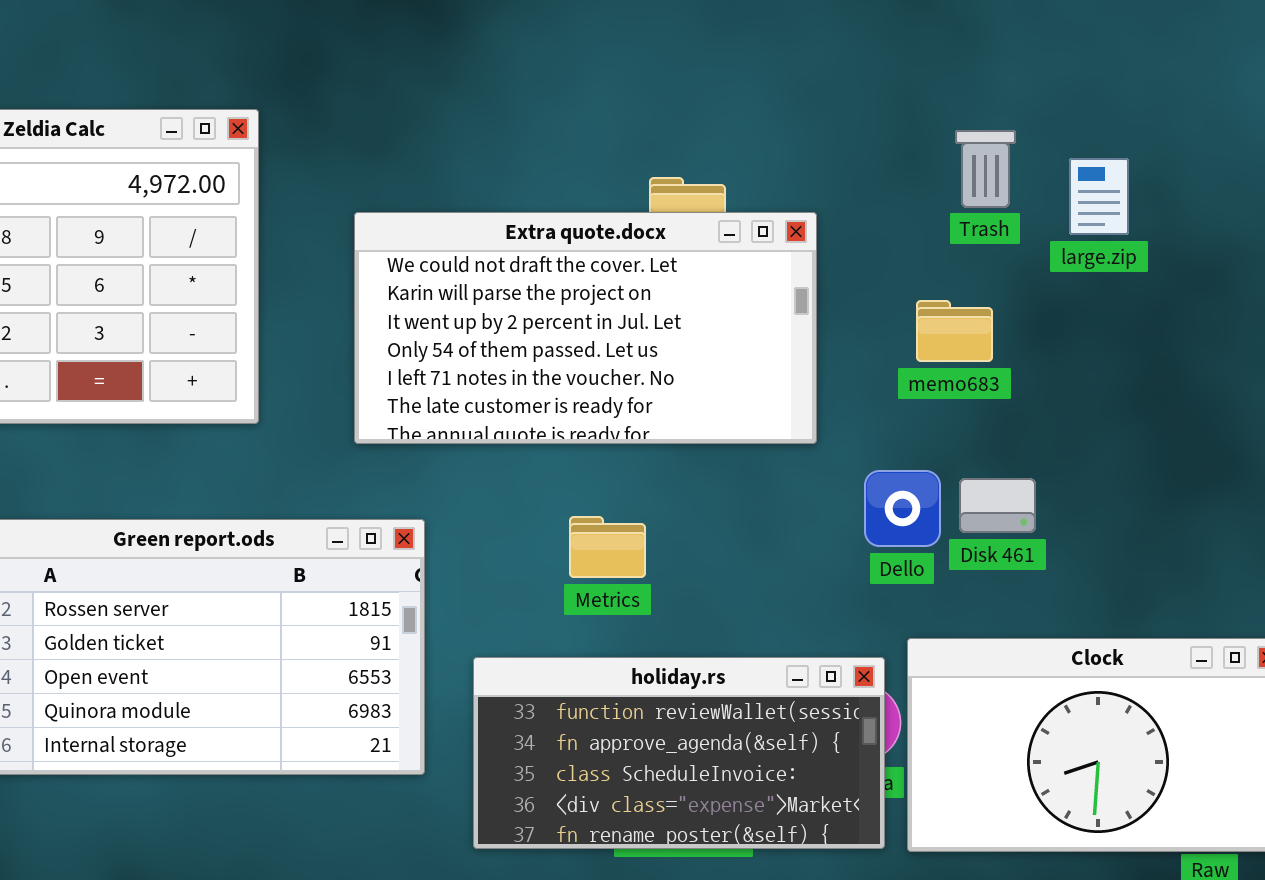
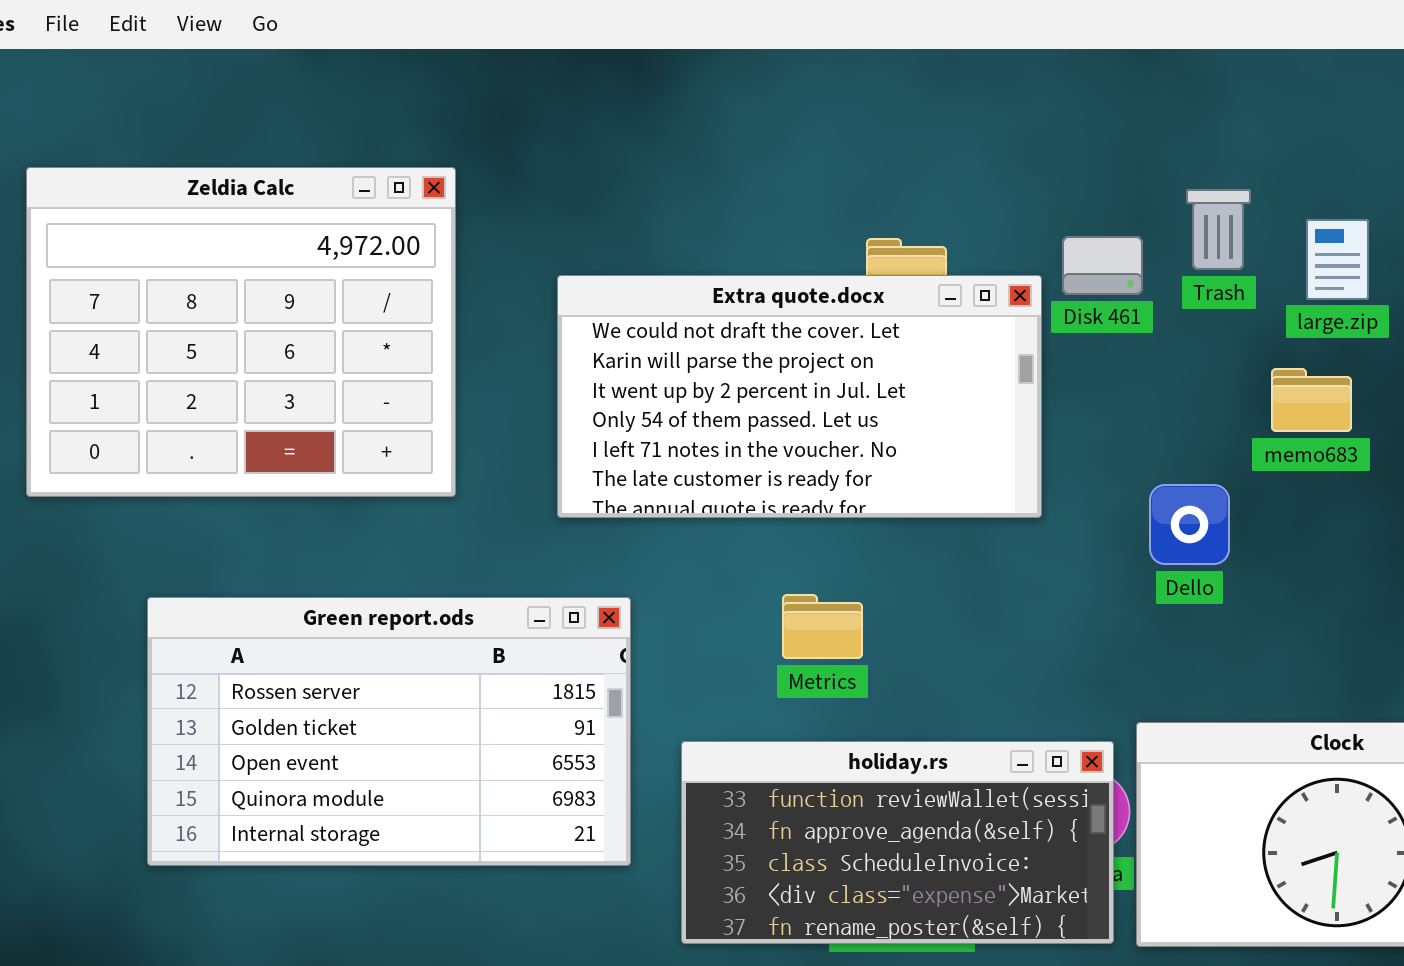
memo683: [916,300,993,362] -> [1271,368,1352,432], moved
Dello: [864,470,941,547] -> [1149,484,1230,565], moved
Disk 461: [959,478,1036,533] -> [1062,236,1143,295], moved

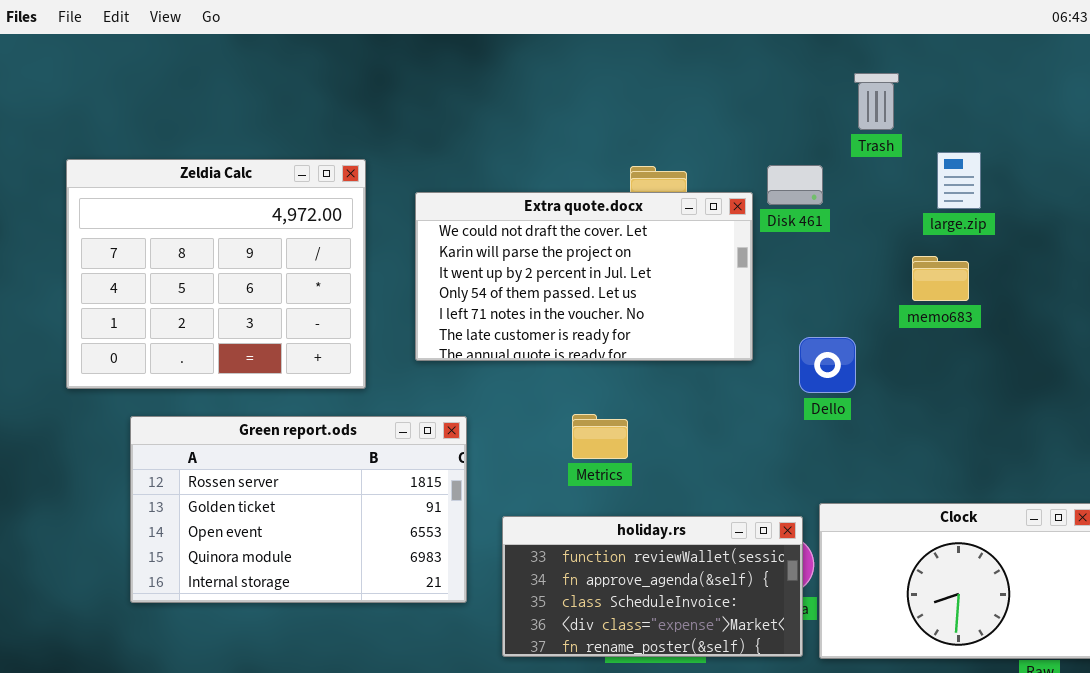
Zeldia Calc: [26,167,456,497] -> [66,159,366,389], moved
Trash: [1186,189,1251,270] -> [854,73,899,130], moved
Dello: [1149,484,1230,565] -> [799,337,856,393], moved

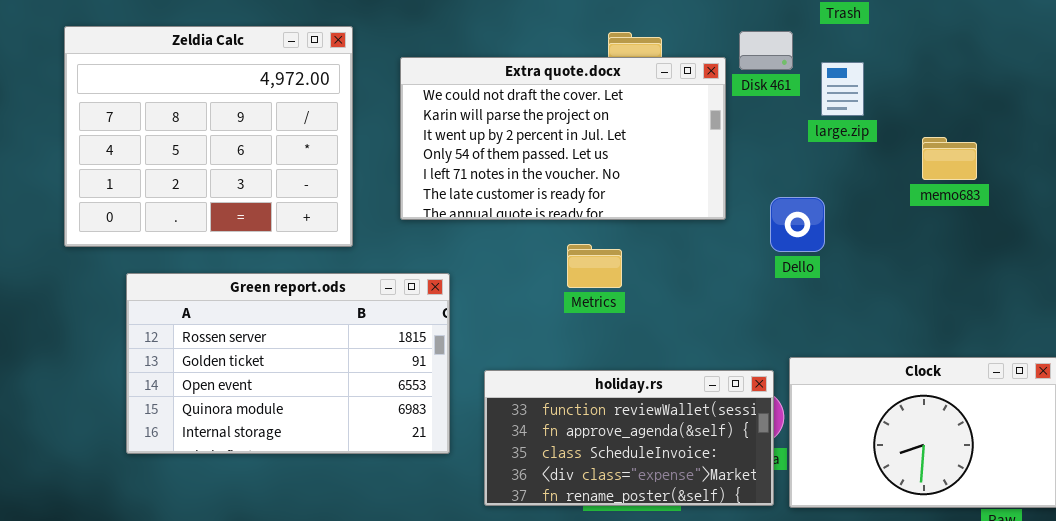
large.zip: [937,152,981,209] -> [821,62,864,116], moved
memo683: [912,256,969,301] -> [922,137,977,180], moved
Metrics: [572,414,628,459] -> [567,244,622,288], moved

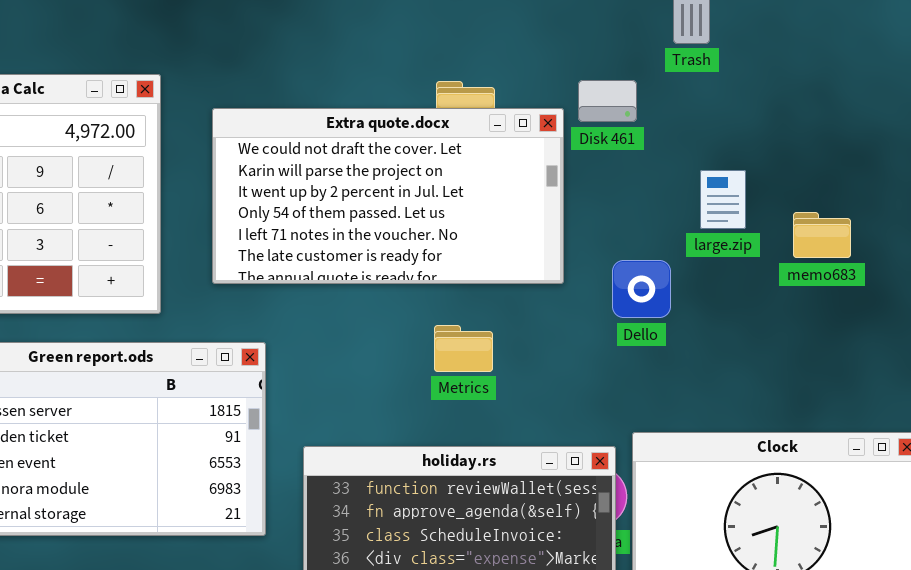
large.zip: [821,62,864,116] -> [700,170,746,229], moved
memo683: [922,137,977,180] -> [793,212,851,258], moved
Metrics: [567,244,622,288] -> [434,325,493,372], moved

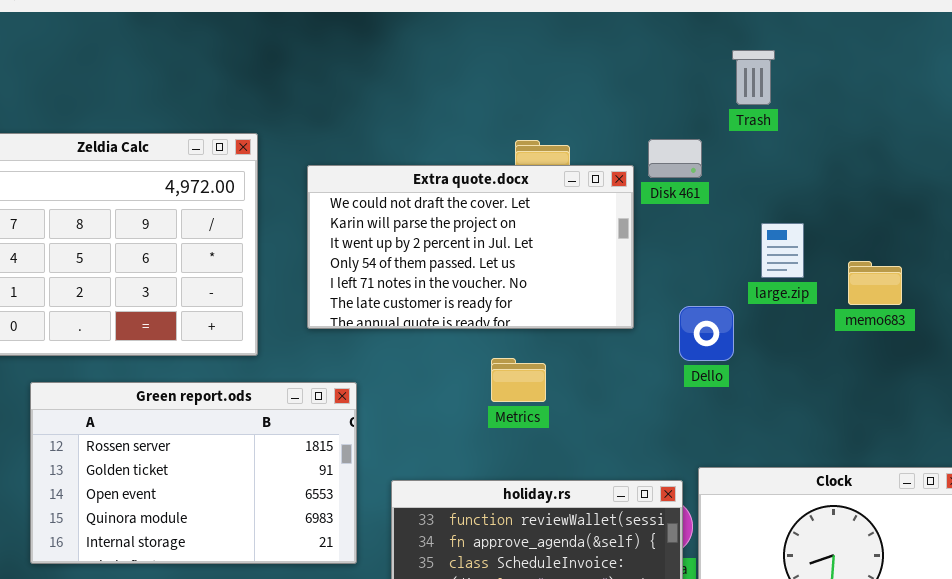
Metrics: [434,325,493,372] -> [491,358,546,402], moved

